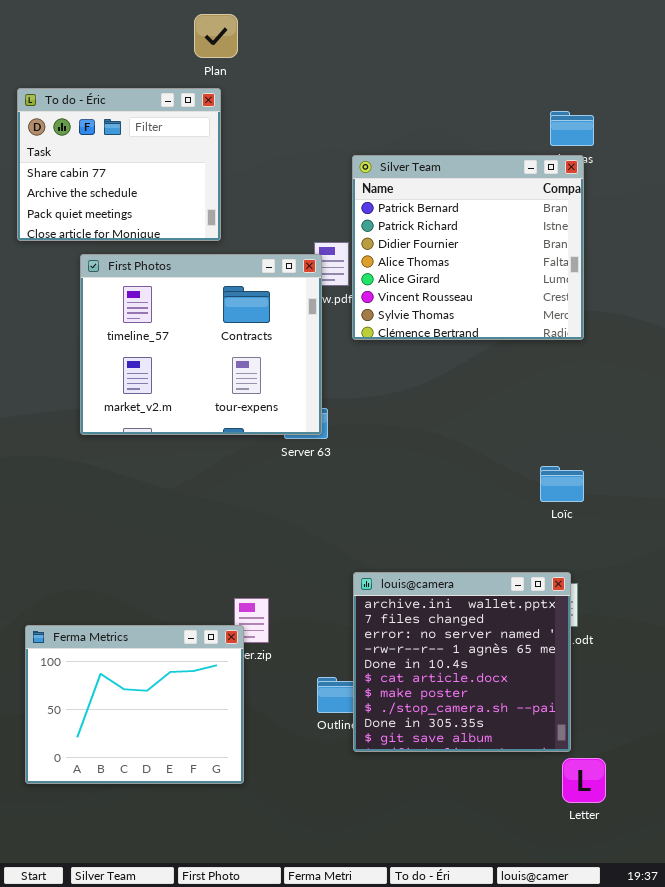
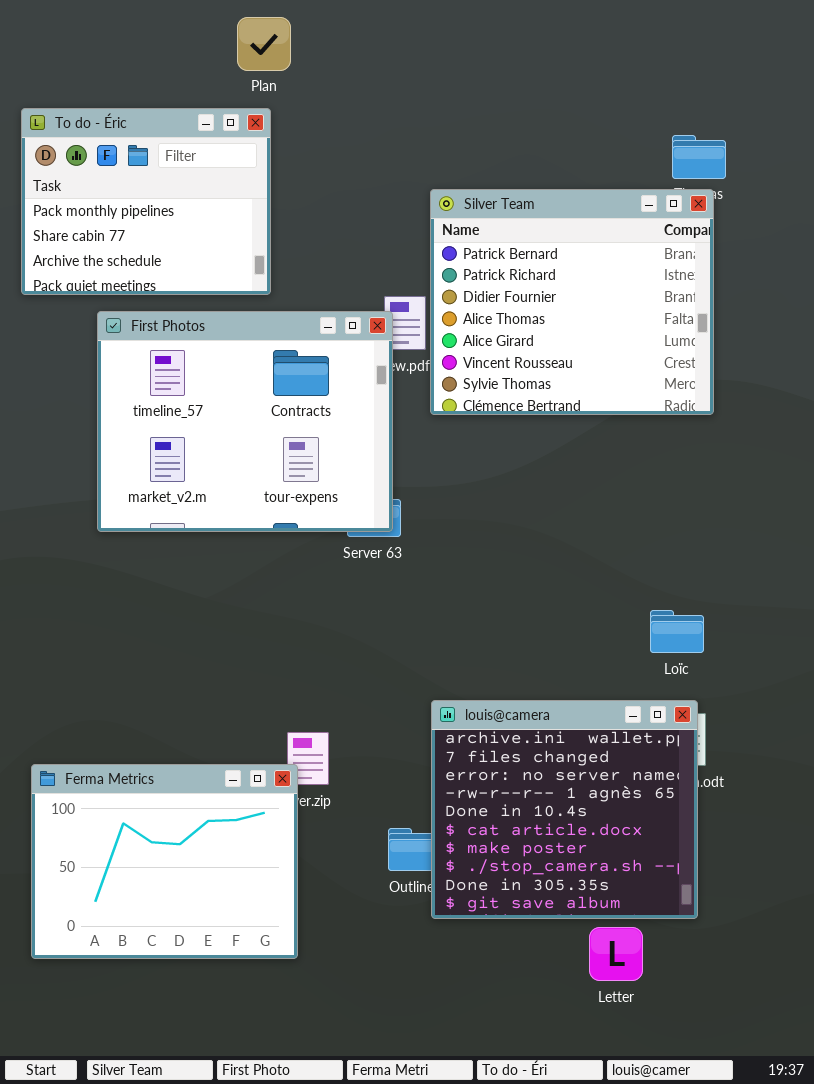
To do - Éric: [17,88,221,241] -> [21,108,271,295], scrolled up 1 row
Loïc: [540,466,584,502] -> [650,610,704,653], moved
Letter: [562,758,606,803] -> [589,927,643,981], moved

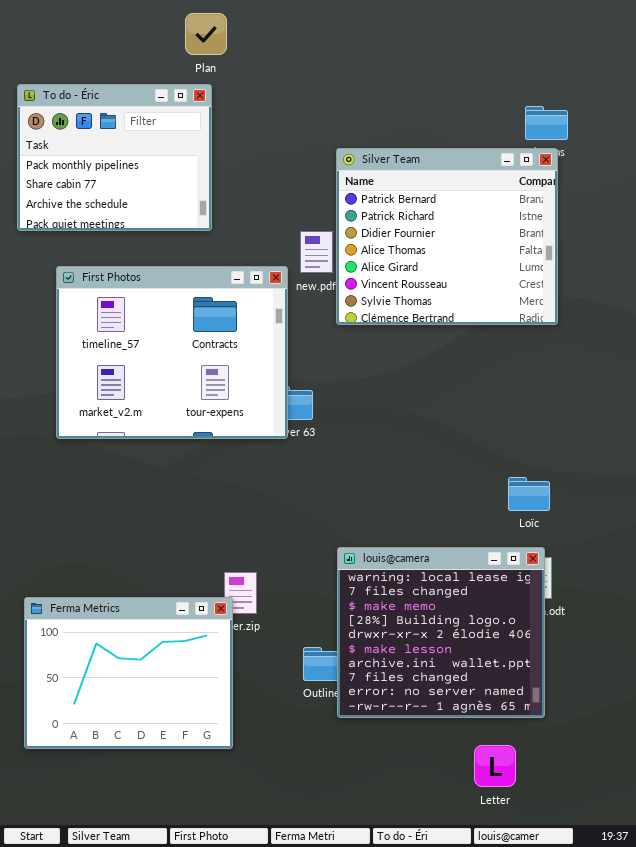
First Photos: [97,311,393,532] -> [56,266,288,439], moved
louis@camera: [431,700,698,919] -> [337,547,545,718], scrolled up 6 rows
Letter: [589,927,643,981] -> [474,745,516,787], moved

